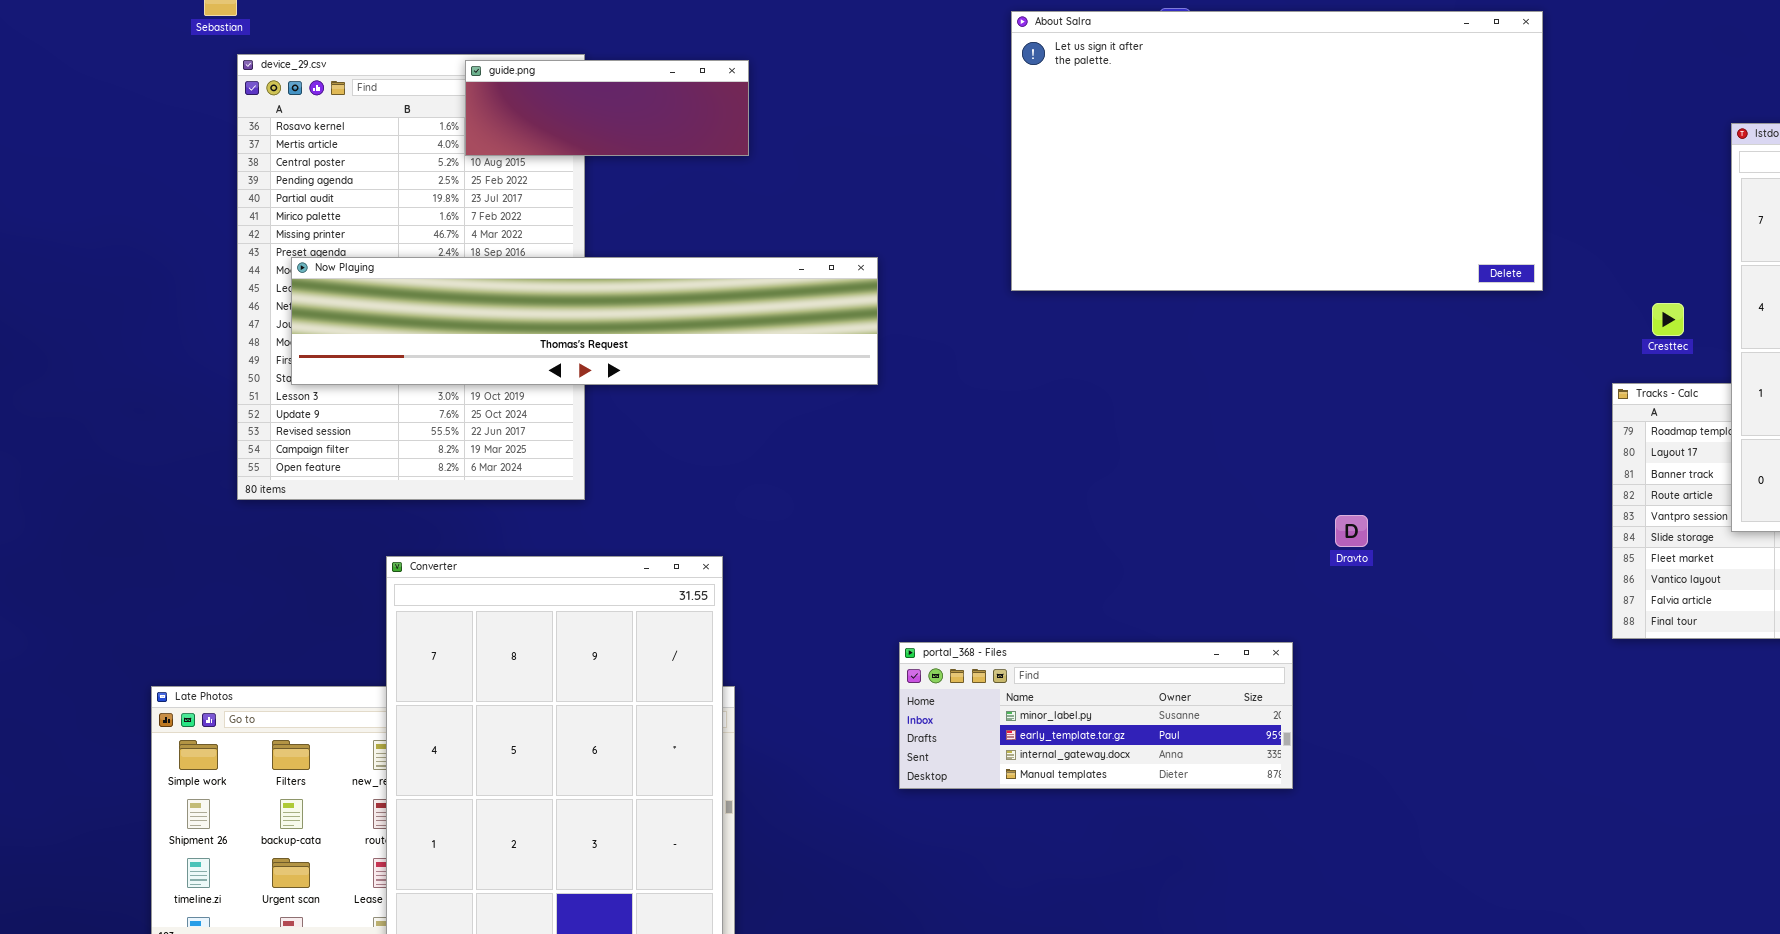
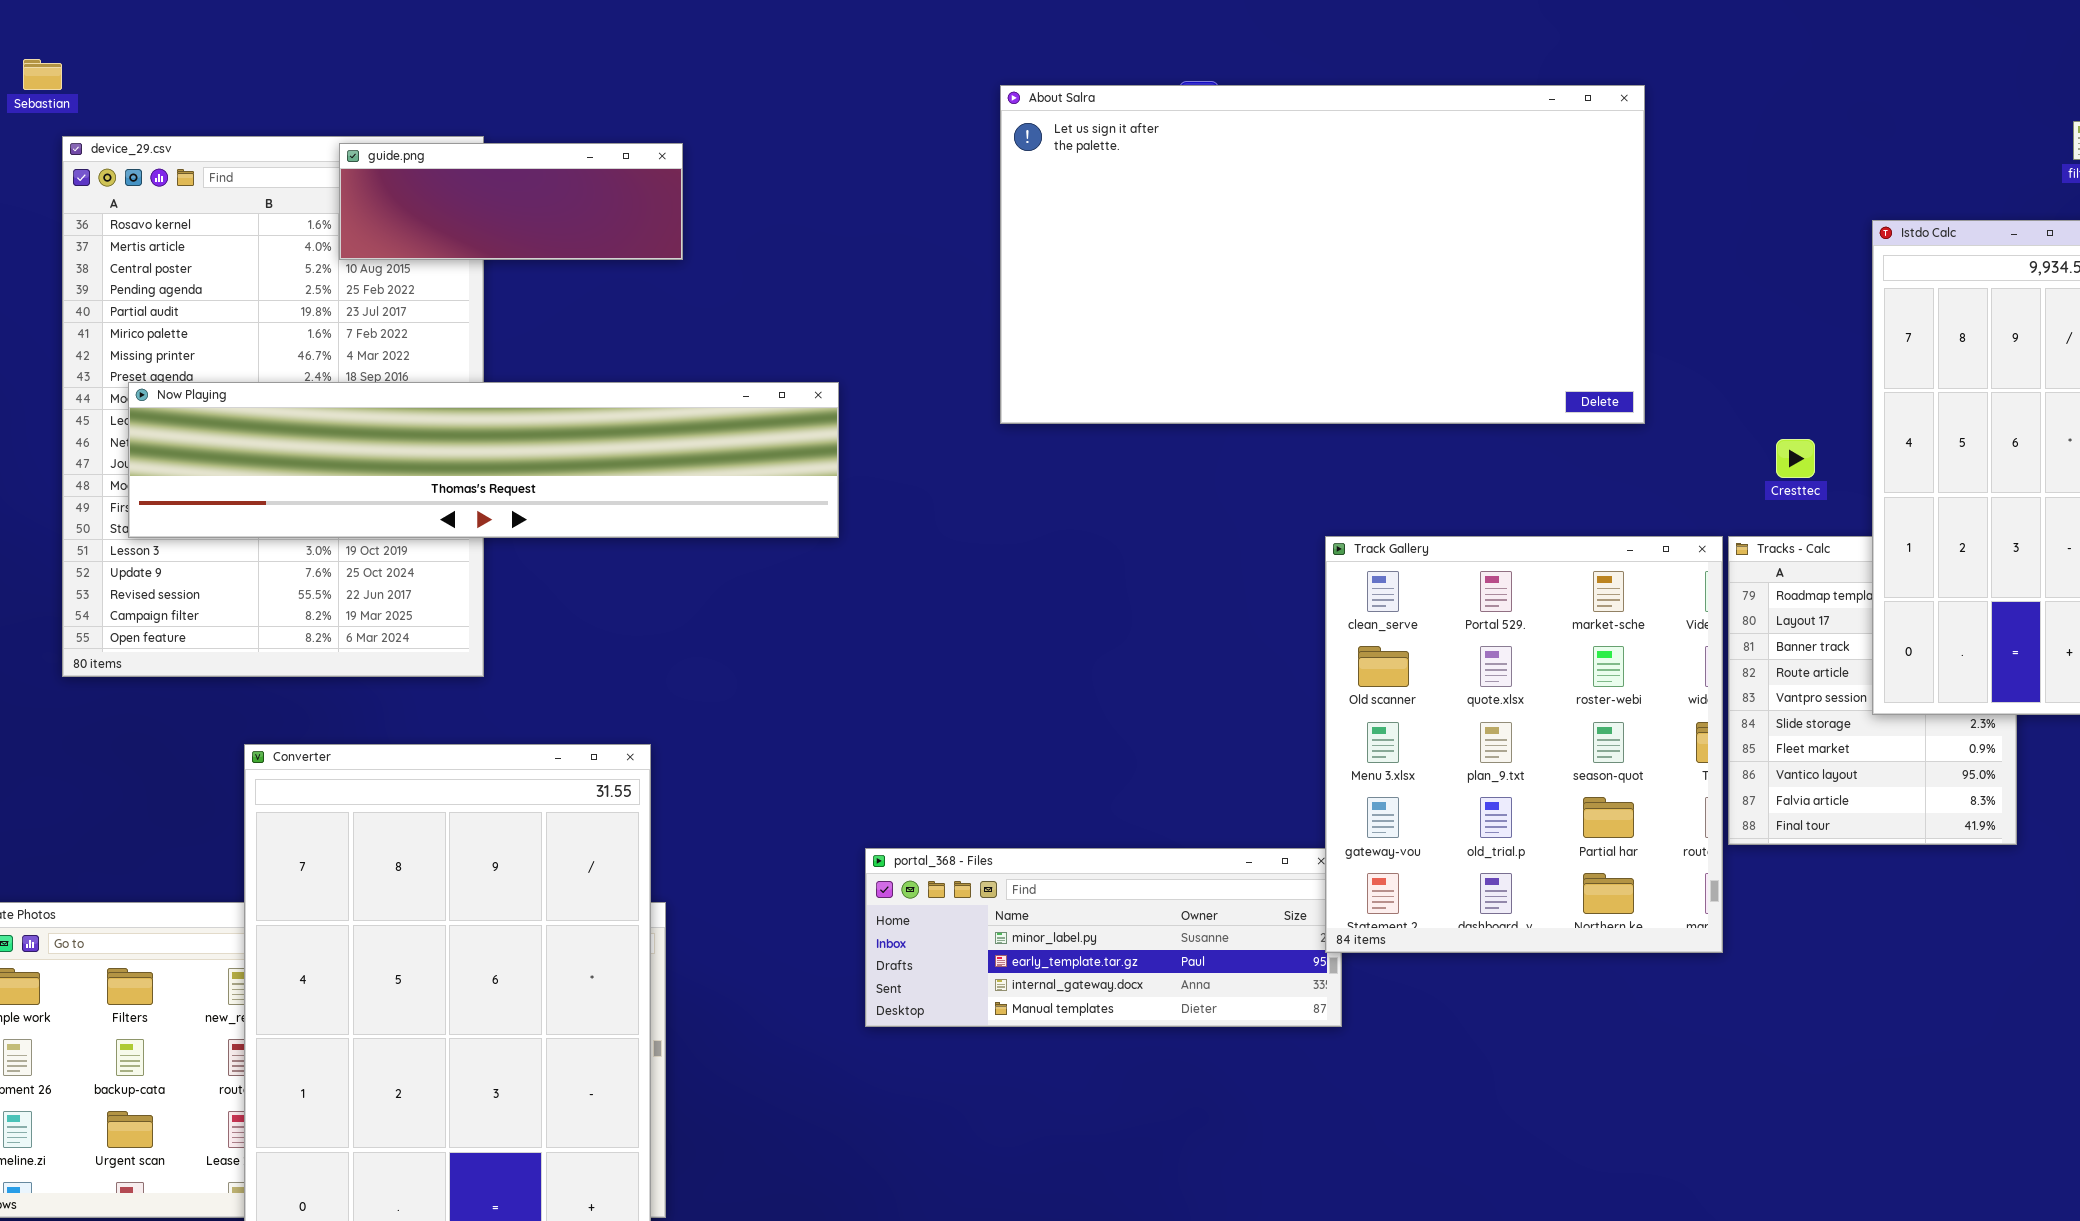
Track Gallery: none -> [1325,536,1723,953], opened

